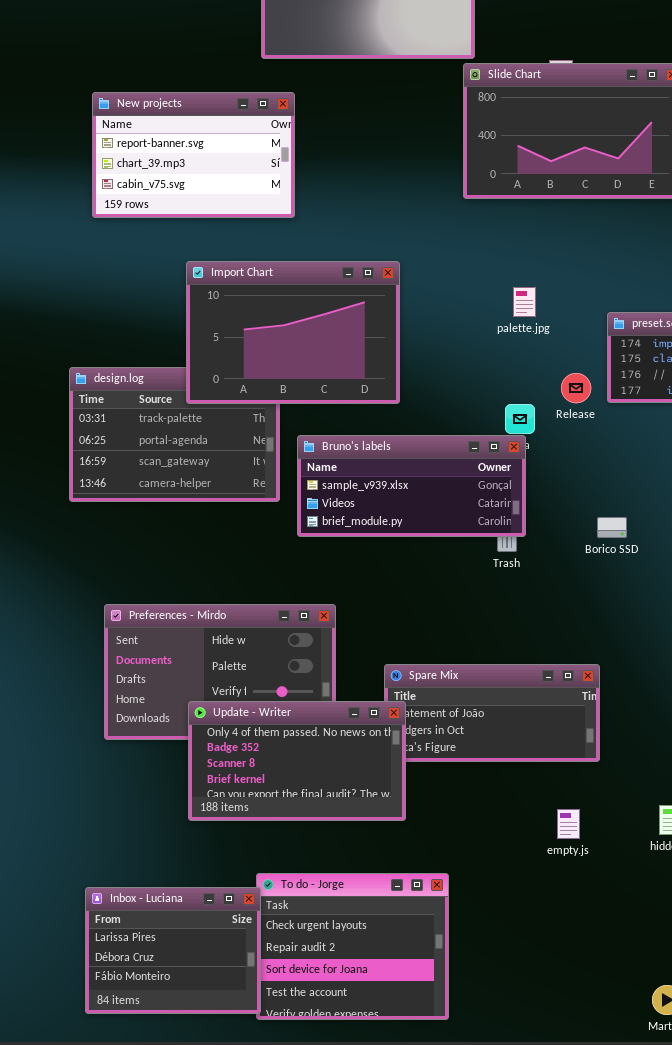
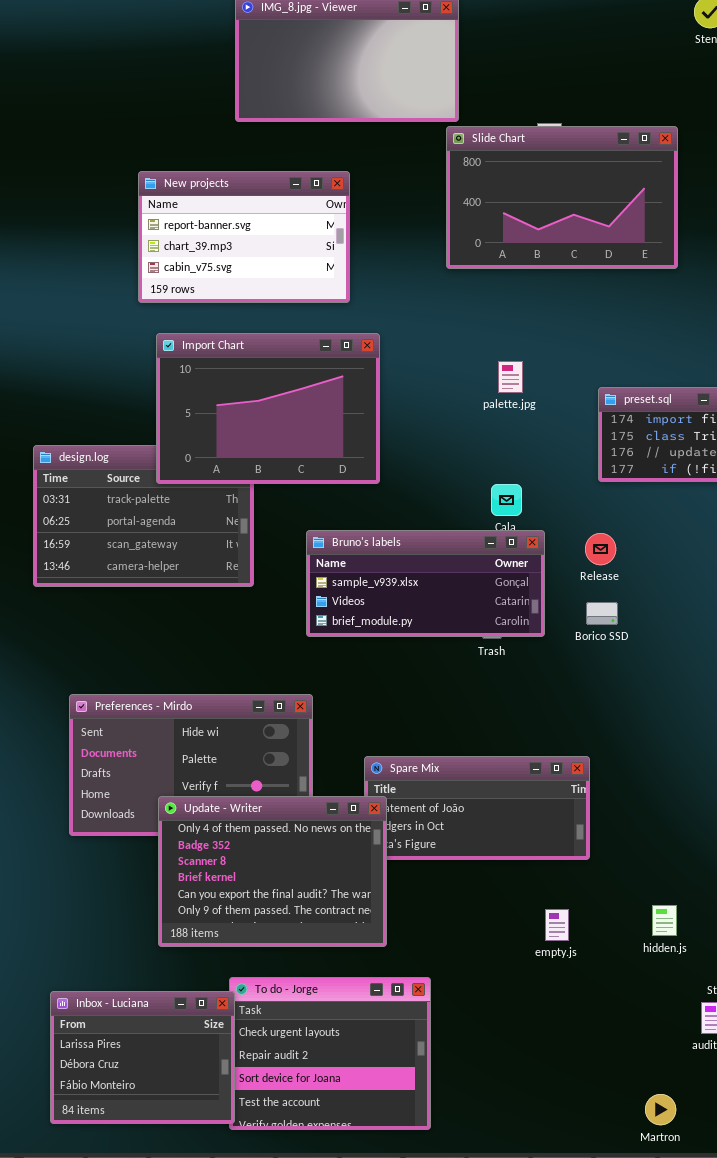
New projects: [92,92,295,218] -> [138,171,350,303], moved
Release: [561,373,591,403] -> [585,533,616,565], moved
Bruno's labels: [297,435,526,537] -> [306,530,545,637], moved
Update - Writer: [188,701,406,821] -> [158,796,387,947], resized

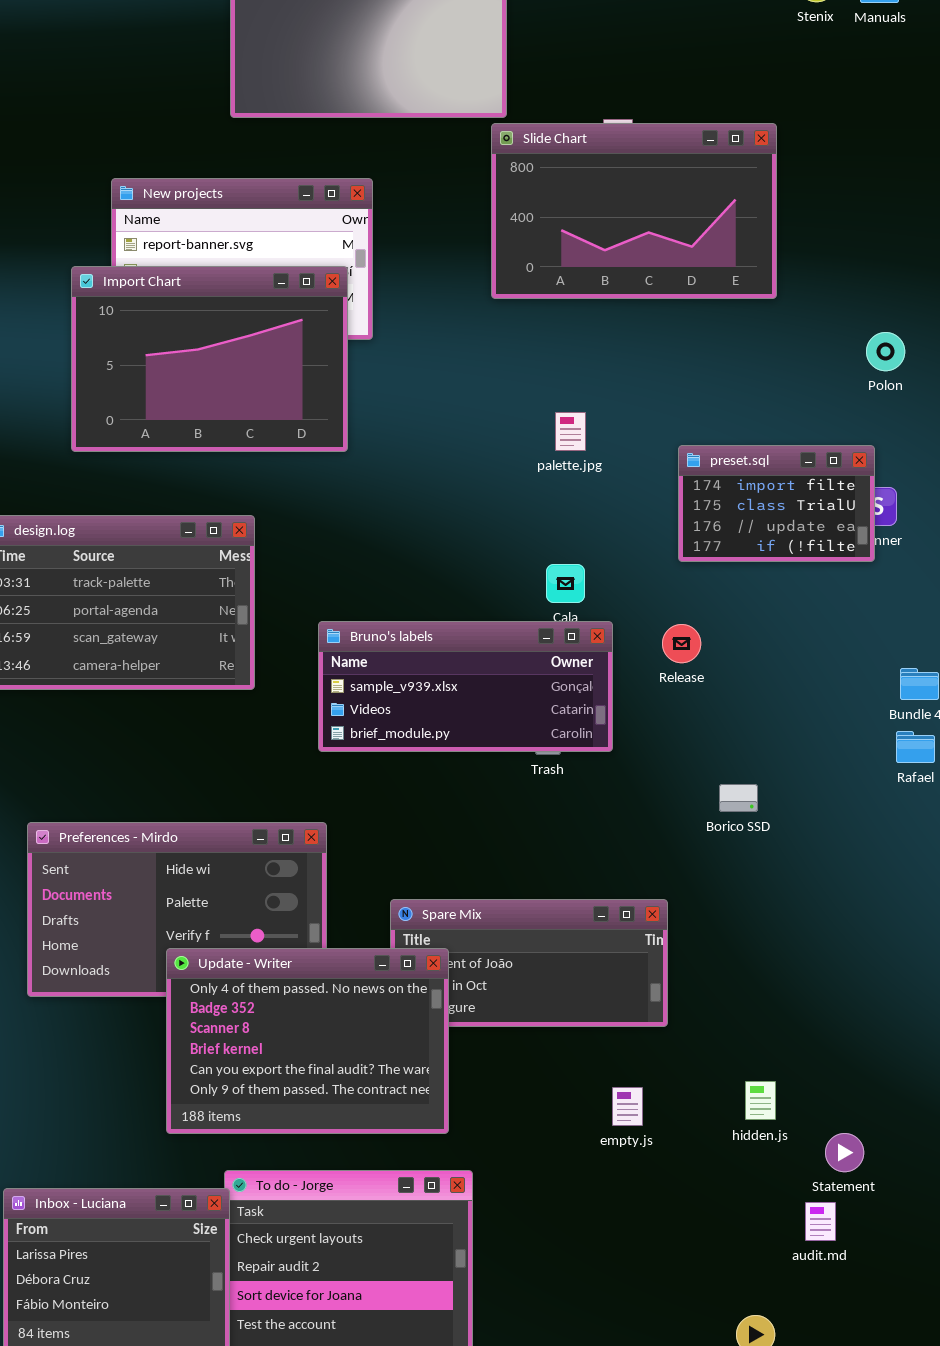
Import Chart: [156,333,380,484] -> [71,266,348,452], moved
Borico SSD: [586,602,618,625] -> [719,784,758,812], moved
Update - Writer: [158,796,387,947] -> [166,948,449,1134], moved

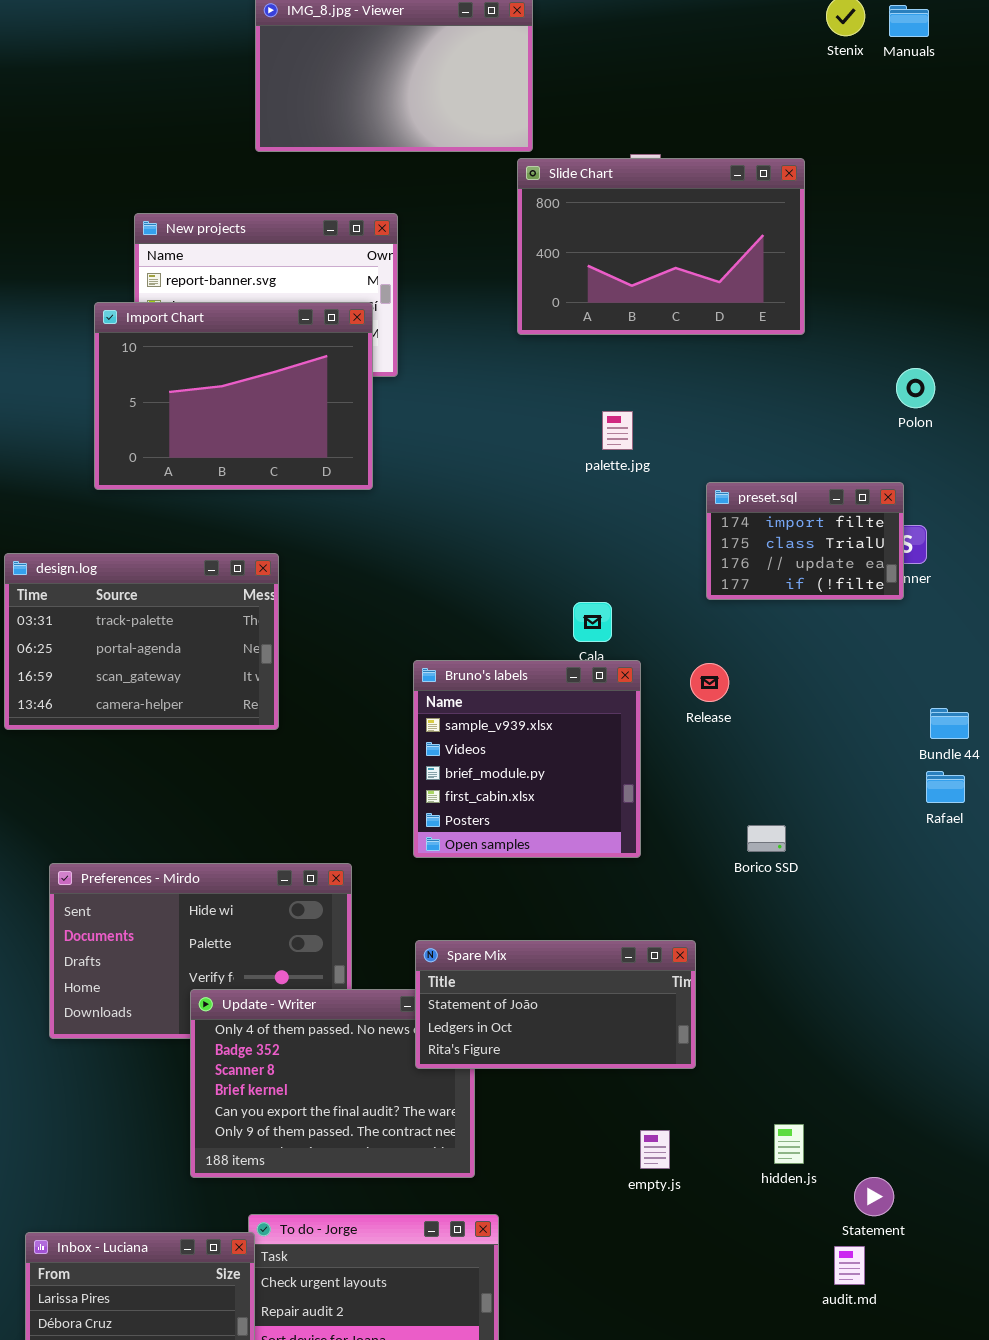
palette.jpg: [555,412,586,451] -> [602,411,633,450], moved
Bruno's labels: [318,621,613,752] -> [413,660,641,858], resized
Spare Mix: [390,899,668,1027] -> [415,940,696,1069], raised

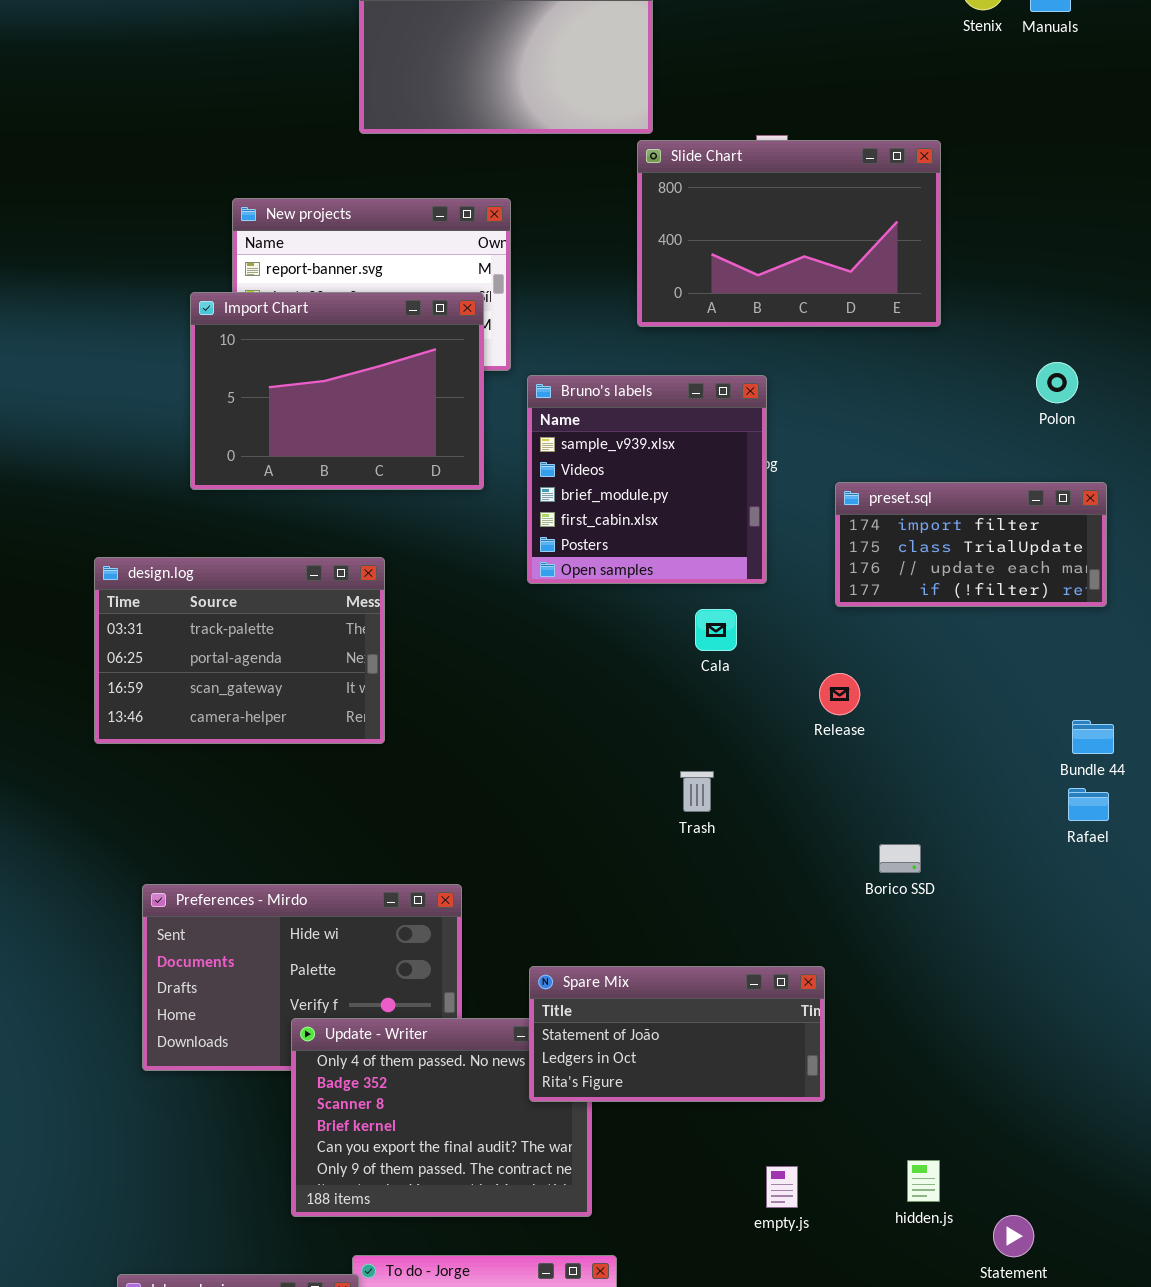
preset.sql: [706,482,904,600] -> [835,482,1107,607], resized
Bruno's labels: [413,660,641,858] -> [527,375,767,584], moved

